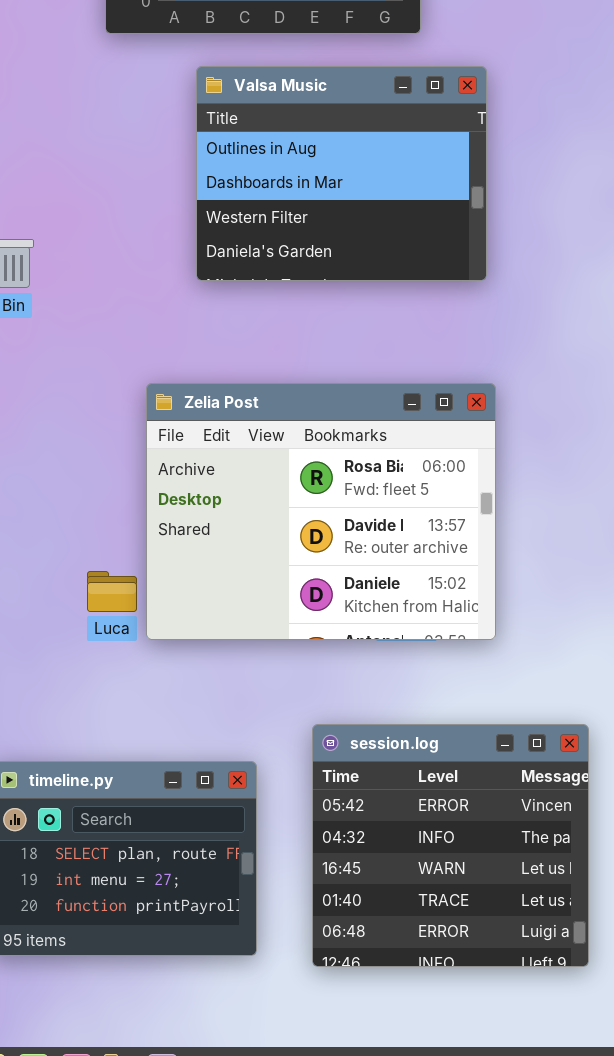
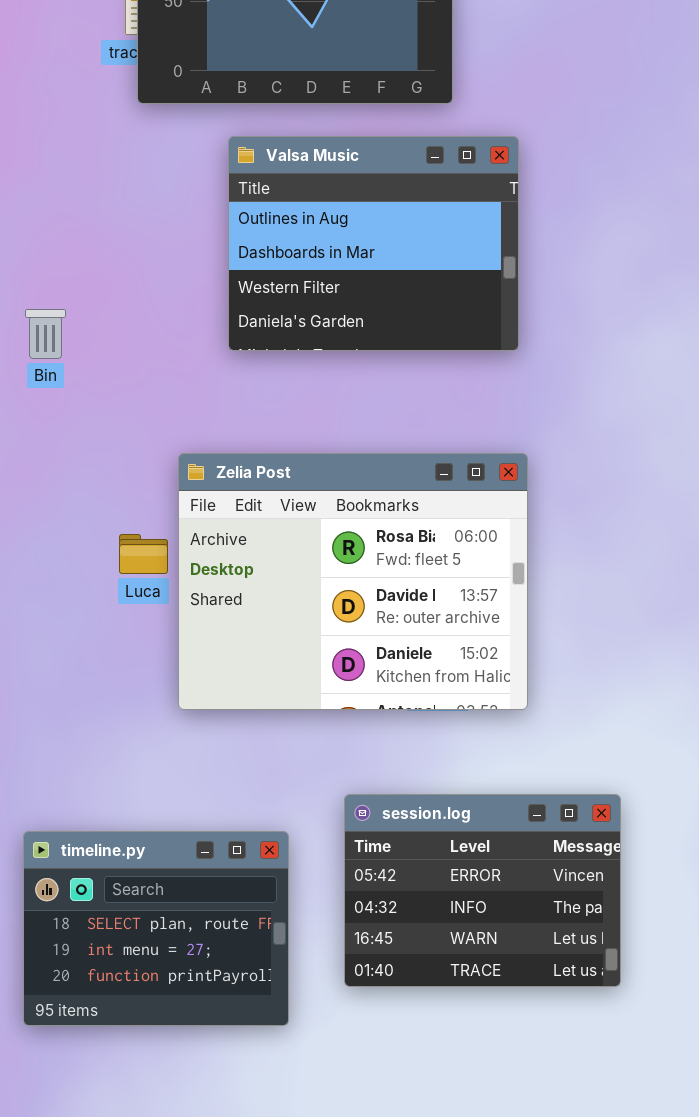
Luca: [87,571,137,612] -> [119,534,168,574], moved
session.log: [312,724,589,967] -> [344,794,621,987], resized

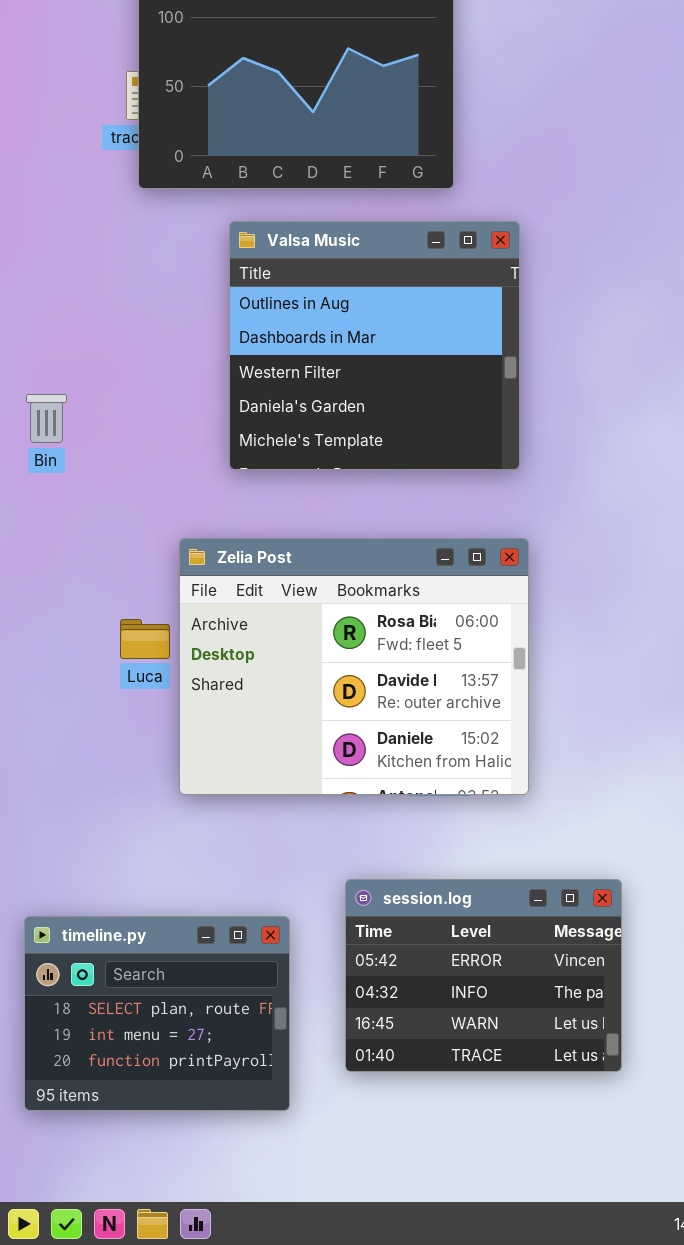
Valsa Music: [228,136,519,351] -> [229,221,520,470], resized

